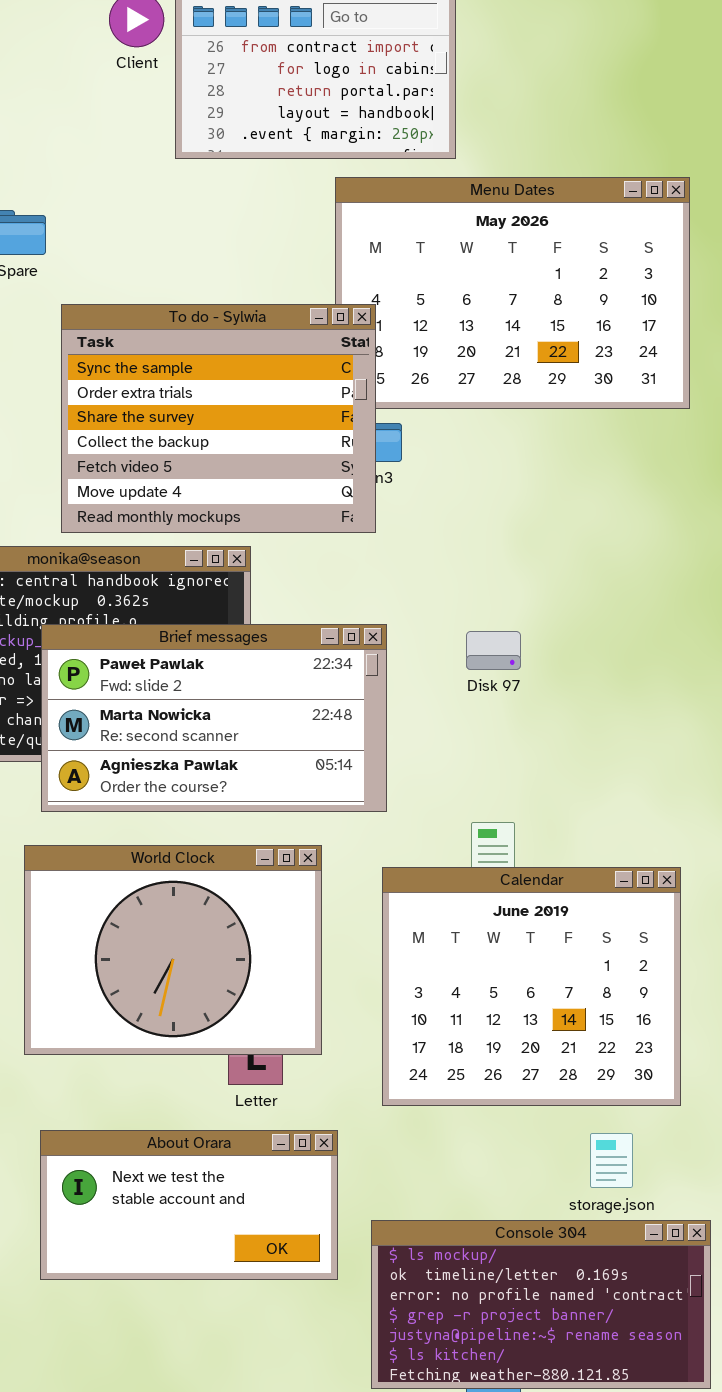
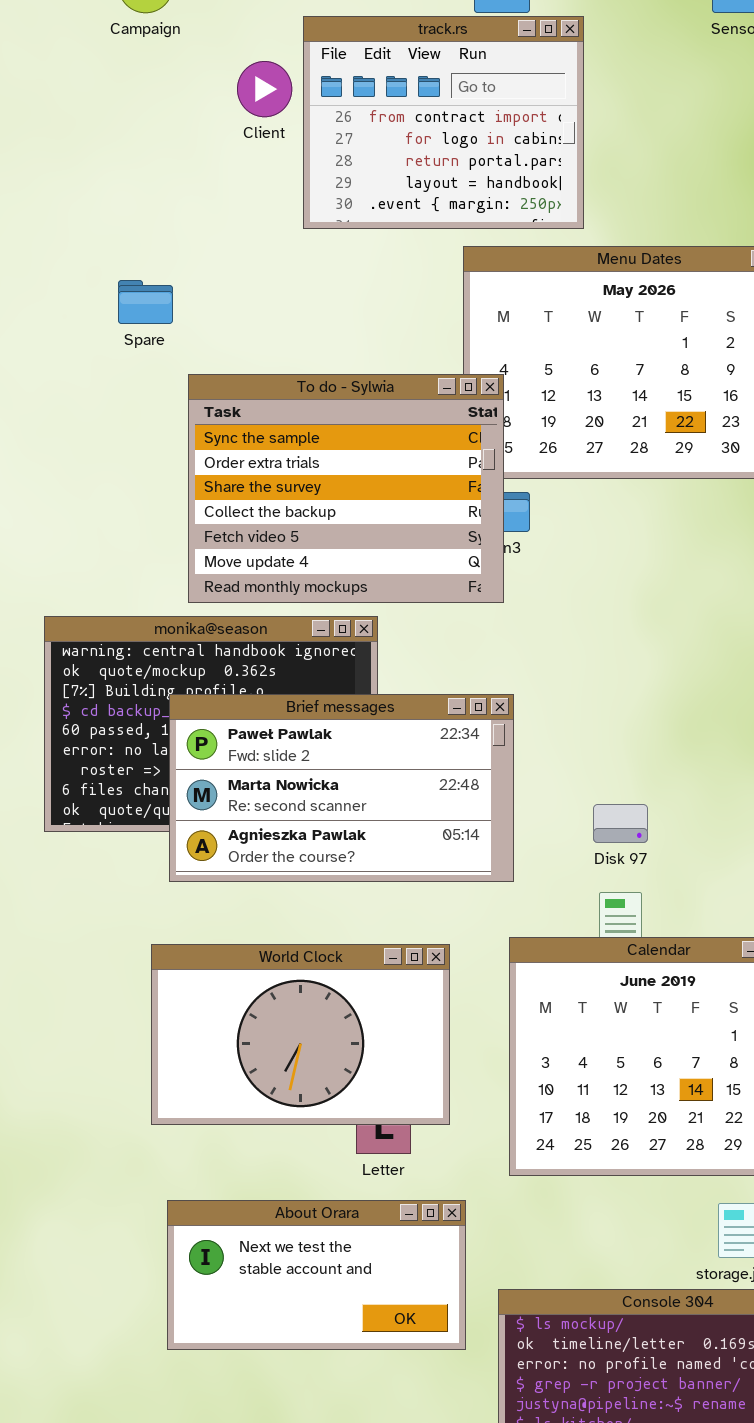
Disk 97: [466,631,521,670] -> [593,804,648,843], moved
World Clock: [24,845,322,1055] -> [151,944,450,1125], resized

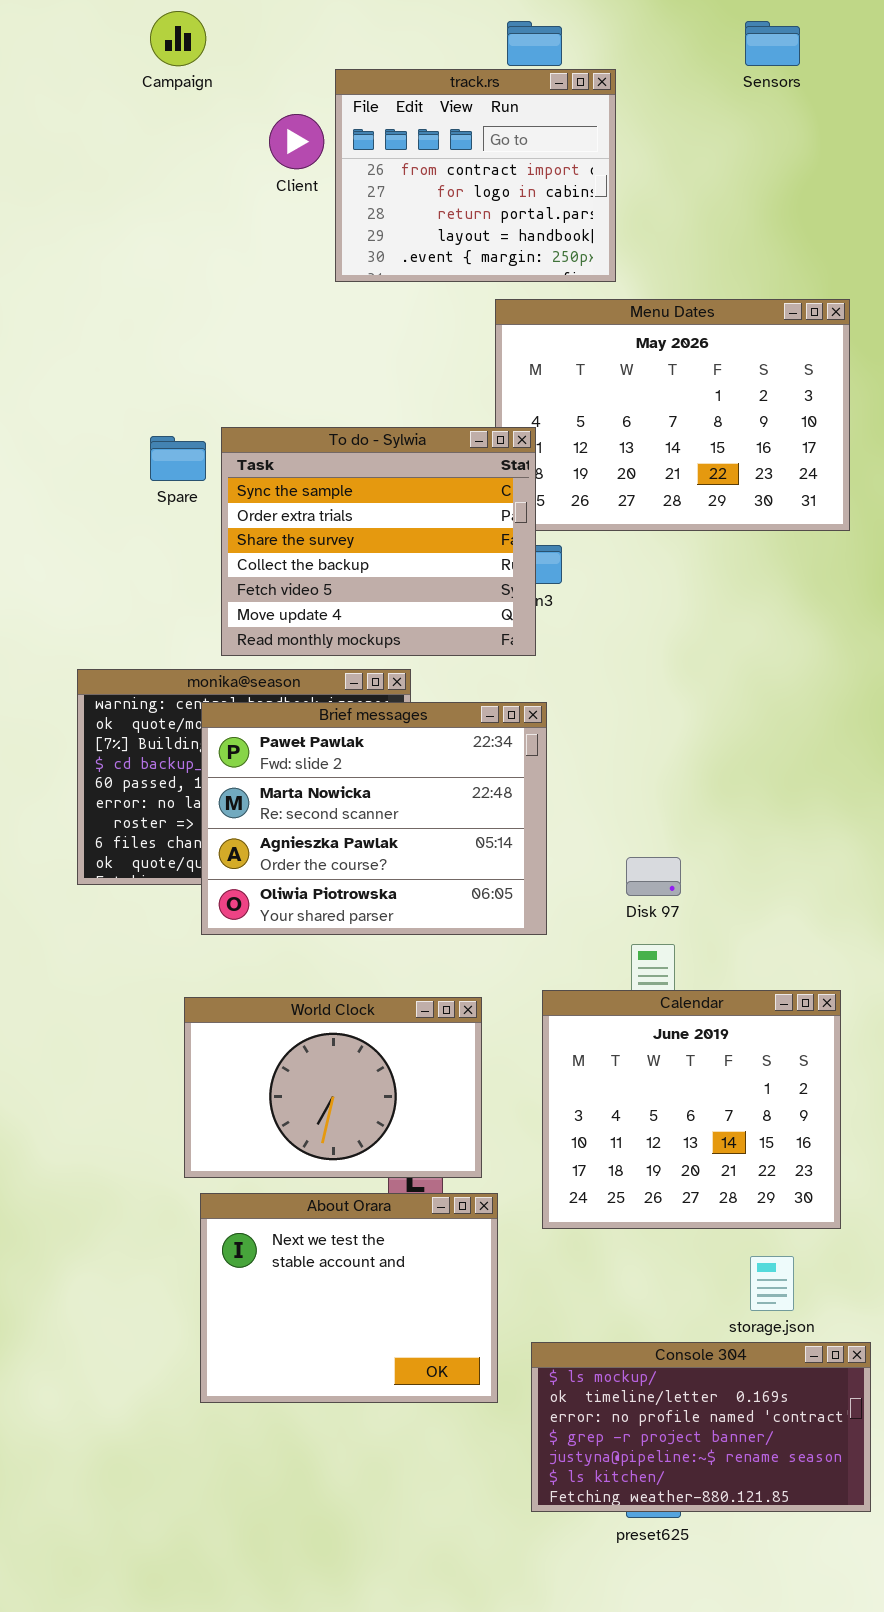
Spare: [118,280,173,324] -> [150,436,206,481], moved
Brief messages: [169,694,514,882] -> [201,702,547,935], resized
About Orara: [167,1200,466,1350] -> [200,1193,498,1403], resized

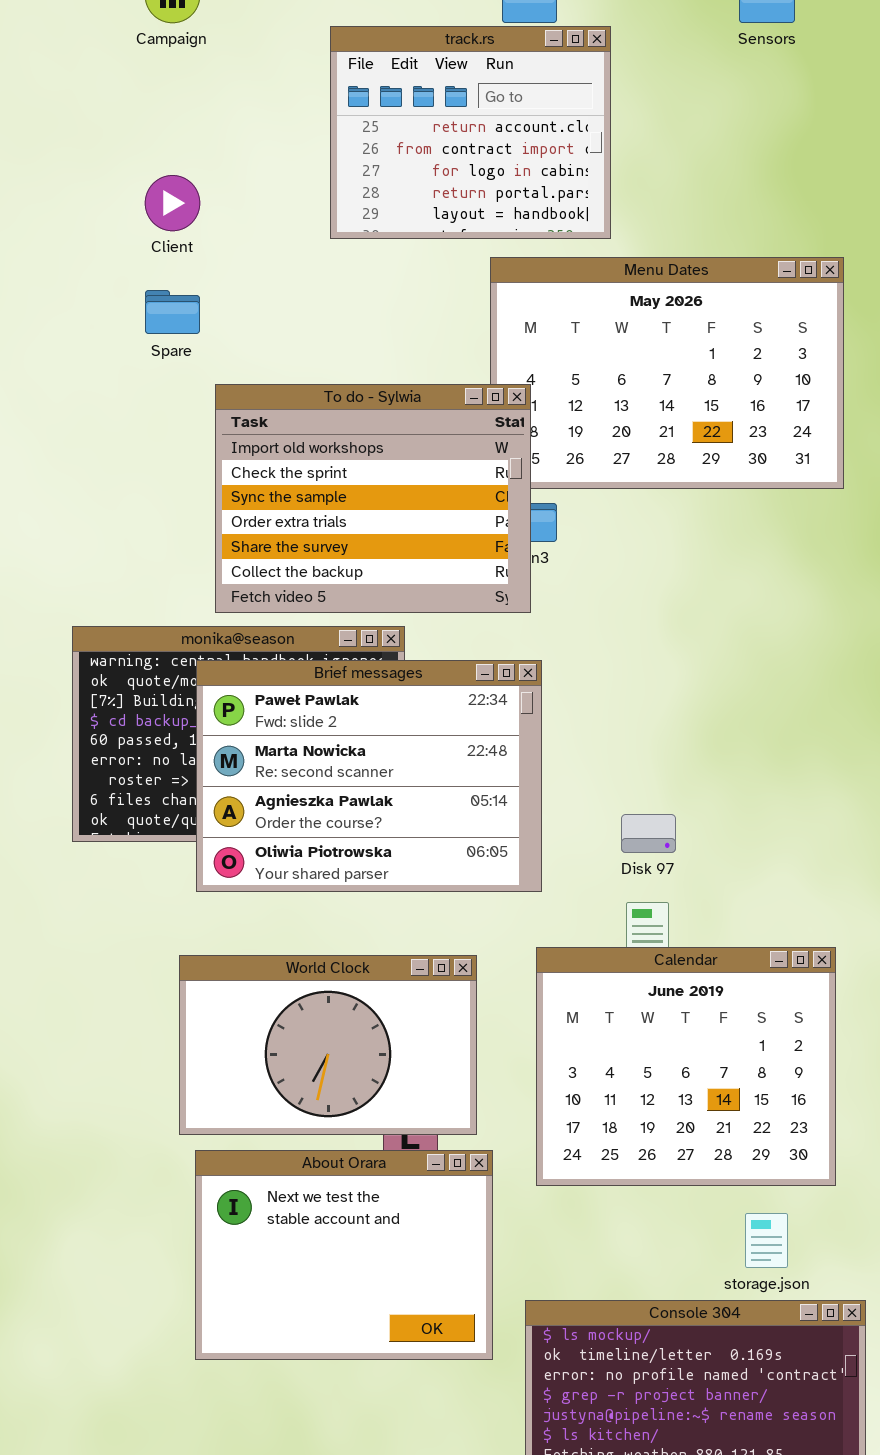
track.rs: [335,69,616,282] -> [330,26,611,239], scrolled up 1 row
Client: [269,114,324,169] -> [145,175,200,231], moved
To do - Sylwia: [221,427,536,656] -> [215,384,531,613], scrolled up 2 rows
Spare: [150,436,206,481] -> [145,290,200,334], moved

